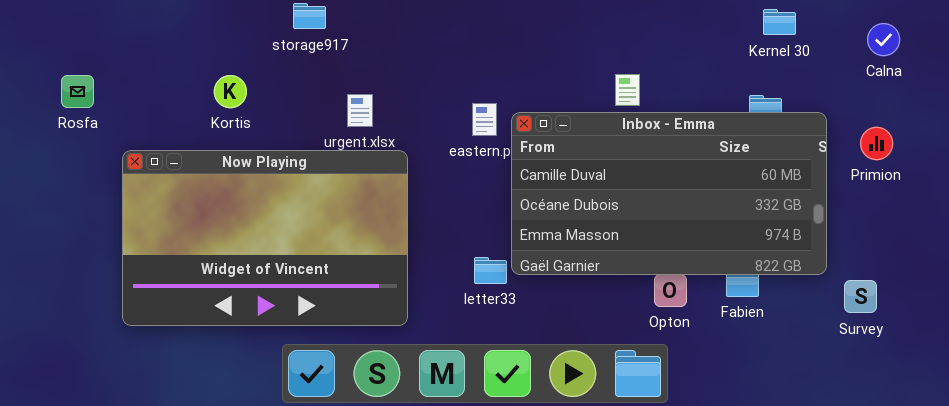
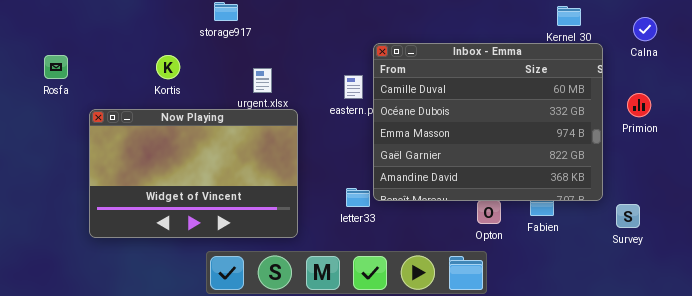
Inbox - Emma: [511,112,827,275] -> [373,43,603,201], resized

